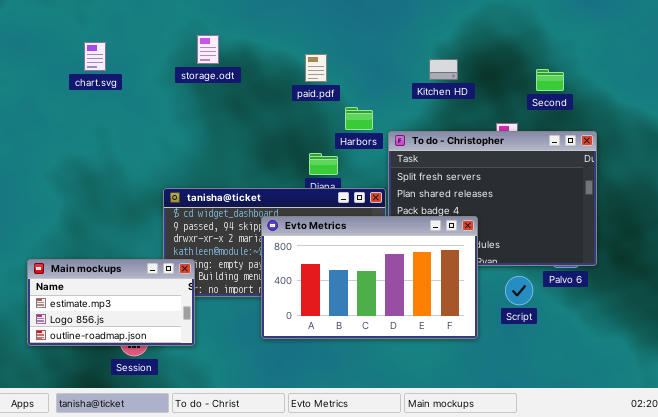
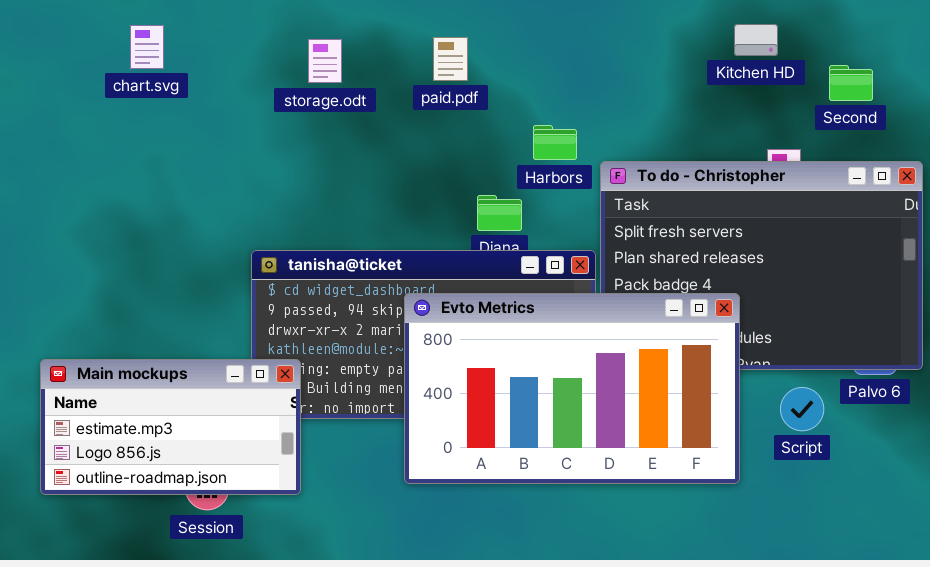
storage.odt: [197,35,219,64] -> [308,39,342,83], moved
paid.pdf: [305,54,327,82] -> [433,37,468,81], moved
Kitchen HD: [429,59,458,80] -> [734,24,778,56], moved

